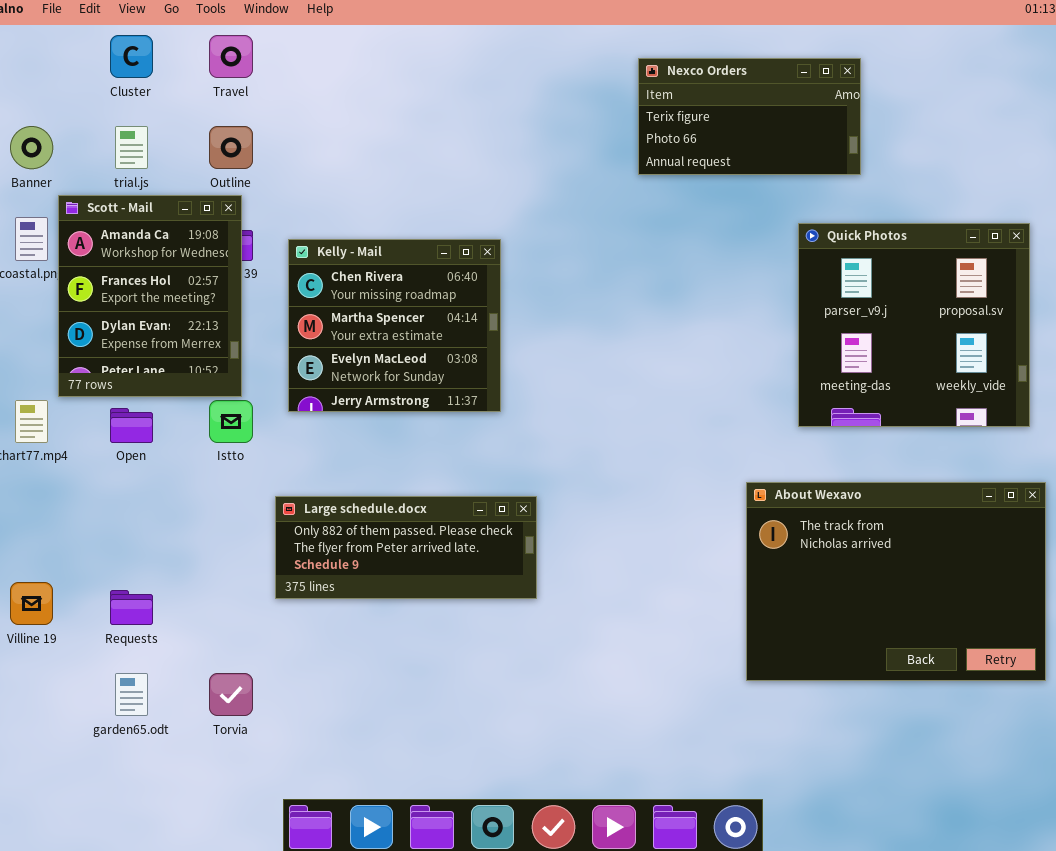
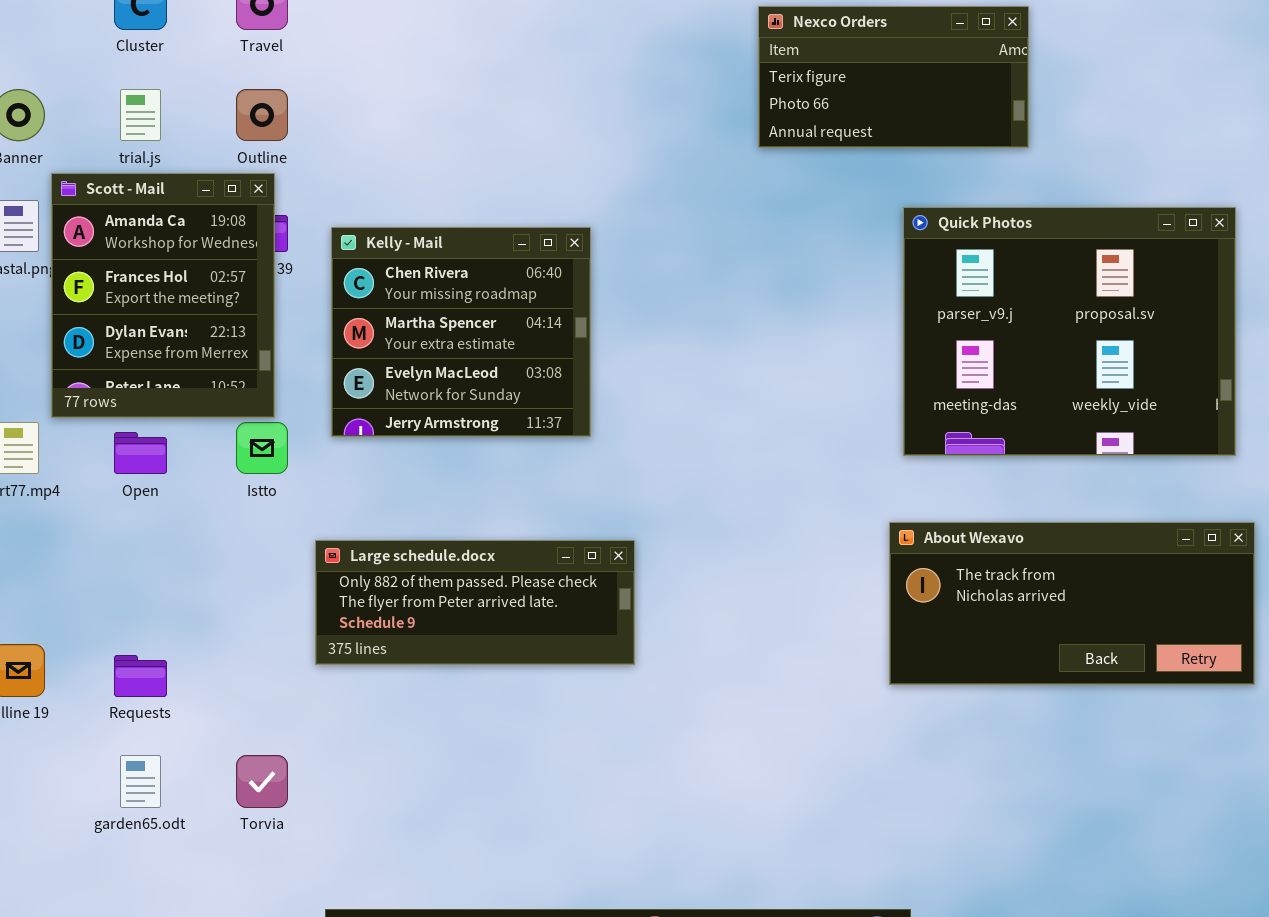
Quick Photos: [798,223,1030,427] -> [903,207,1236,456], resized
About Wexavo: [746,482,1046,681] -> [889,522,1255,685], resized

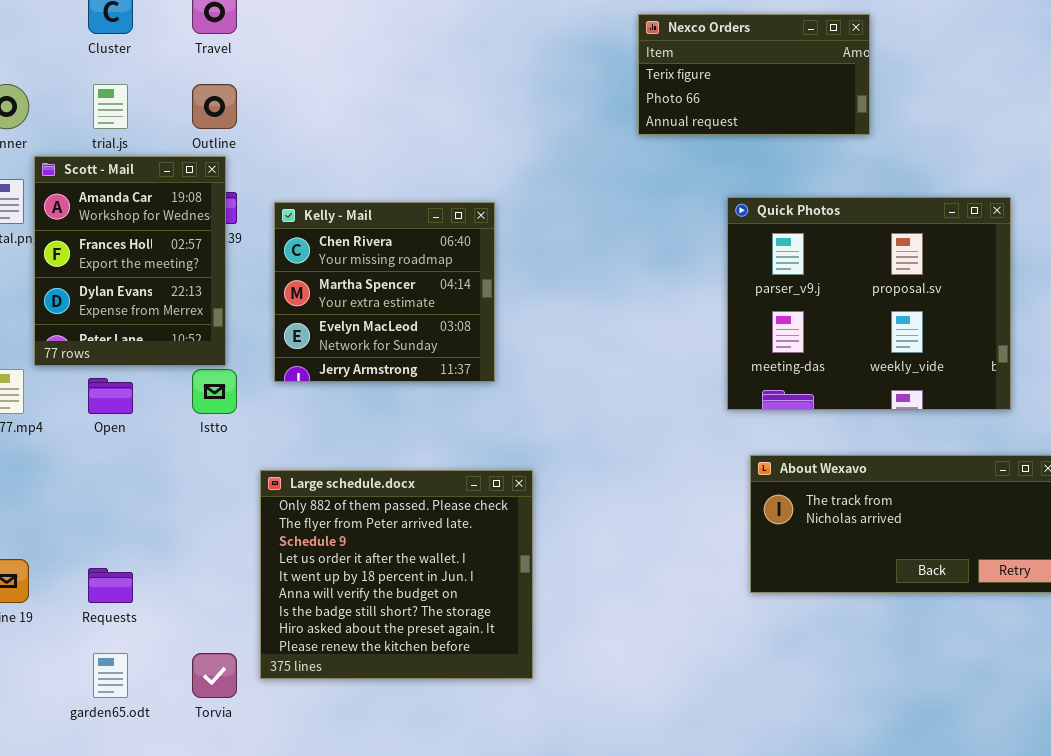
Quick Photos: [903,207,1236,456] -> [727,197,1011,410], moved
Large schedule.docx: [315,540,635,665] -> [260,470,533,679], resized

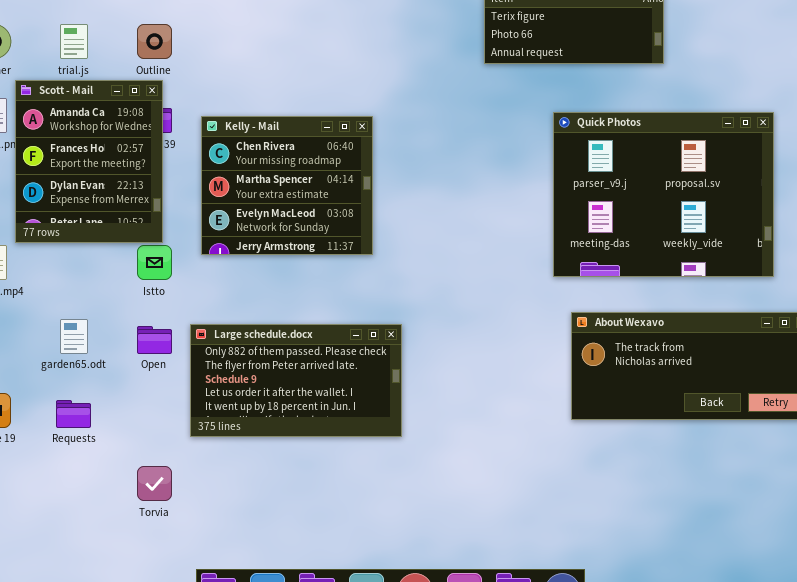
Open: [88,378,133,414] -> [137,326,172,354], moved
Large schedule.docx: [260,470,533,679] -> [190,324,402,437], resized
garden65.odt: [93,653,128,698] -> [60,319,88,354], moved

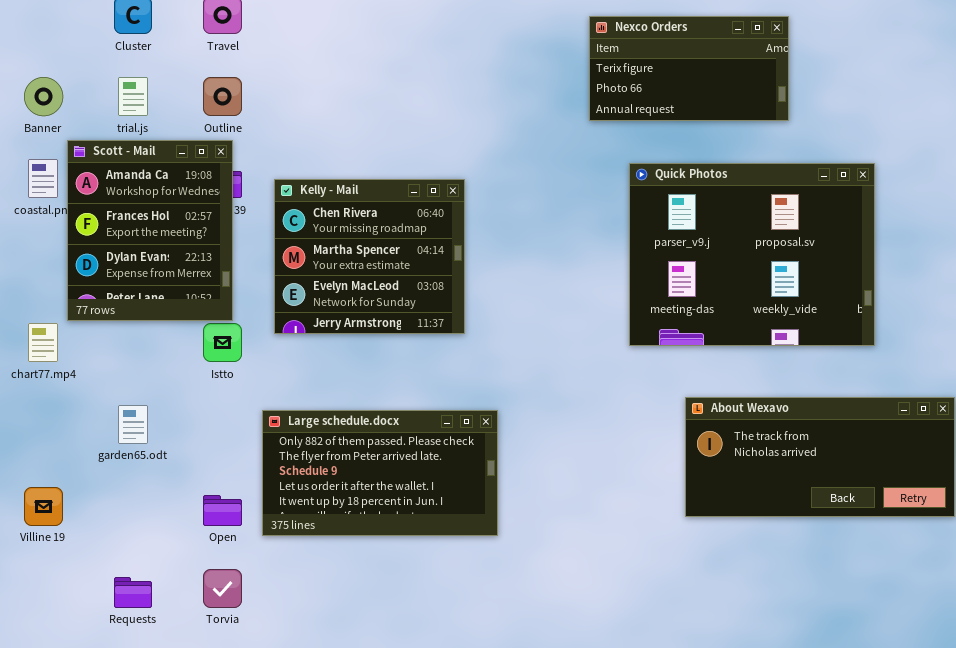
Quick Photos: [553,112,774,277] -> [629,163,875,346], moved
Open: [137,326,172,354] -> [203,495,242,526], moved
Requests: [56,400,91,428] -> [114,577,152,608], moved

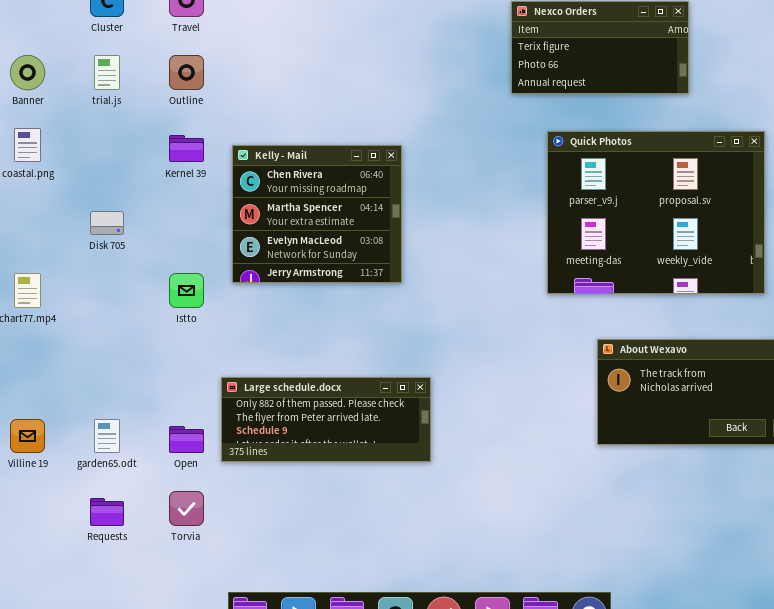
Scott - Mail: [67,140,233,321] -> none, closed
garden65.odt: [118,405,148,444] -> [94,419,120,453], moved
Large schedule.docx: [262,410,498,536] -> [221,377,431,462], resized

